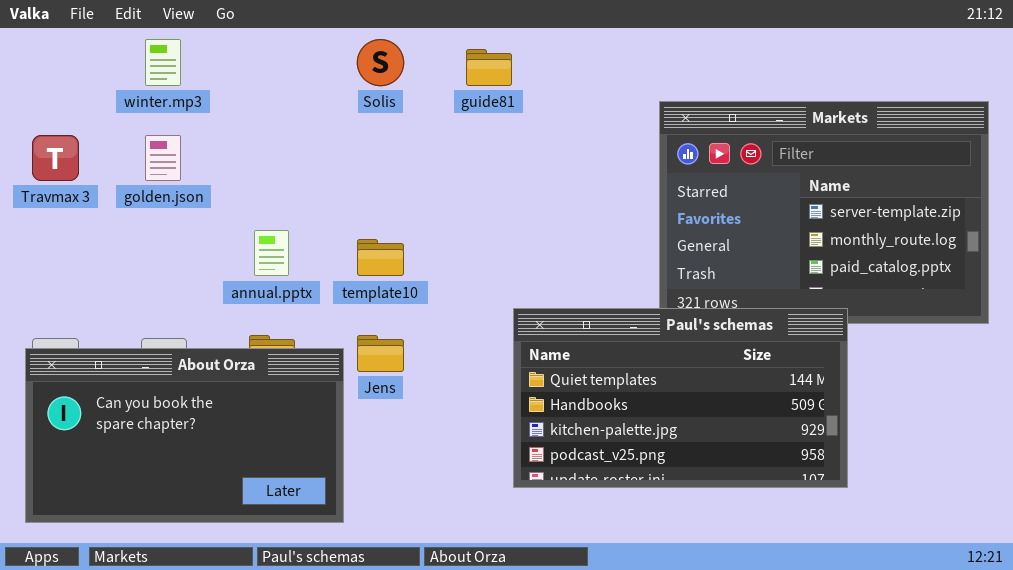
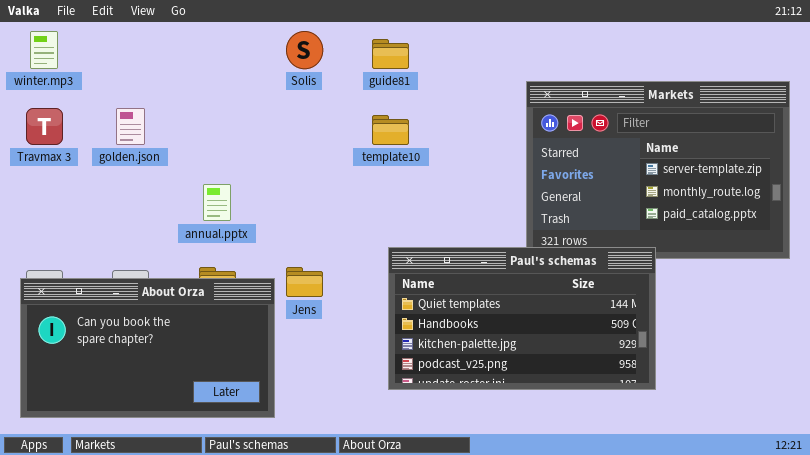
winter.mp3: [145,39,181,86] -> [30,31,58,69], moved
template10: [357,239,404,276] -> [372,115,409,145], moved
Paul's schemas: [513,308,848,488] -> [388,247,656,390], moved

